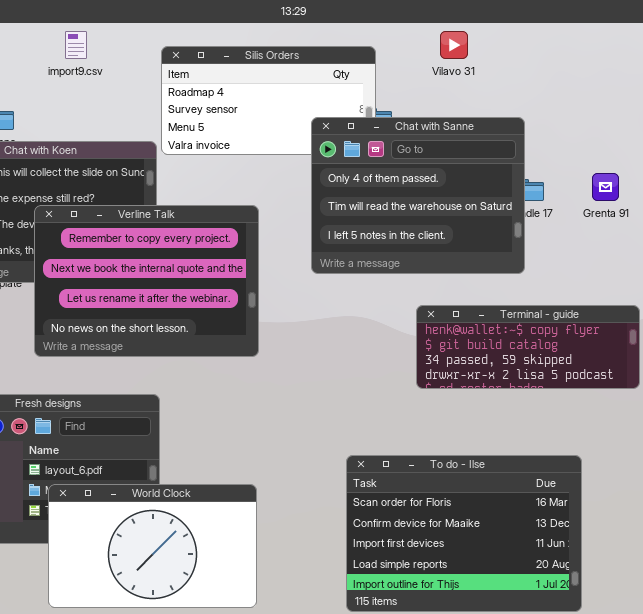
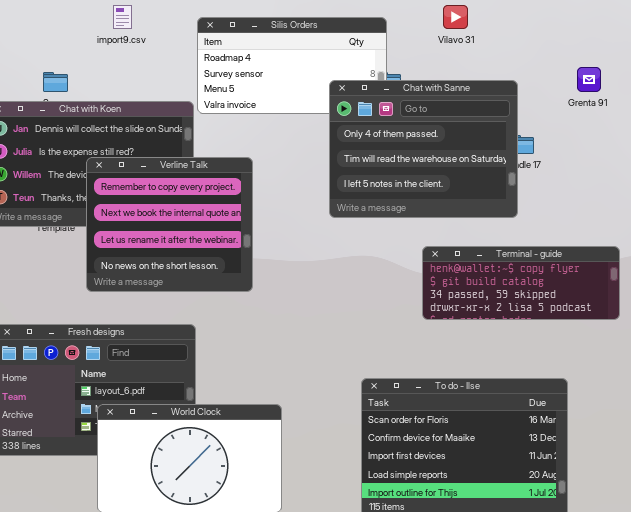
Grenta 91: [592,173,619,201] -> [577,67,601,92], moved
Verline Talk: [34,205,259,357] -> [86,157,253,292], resized

